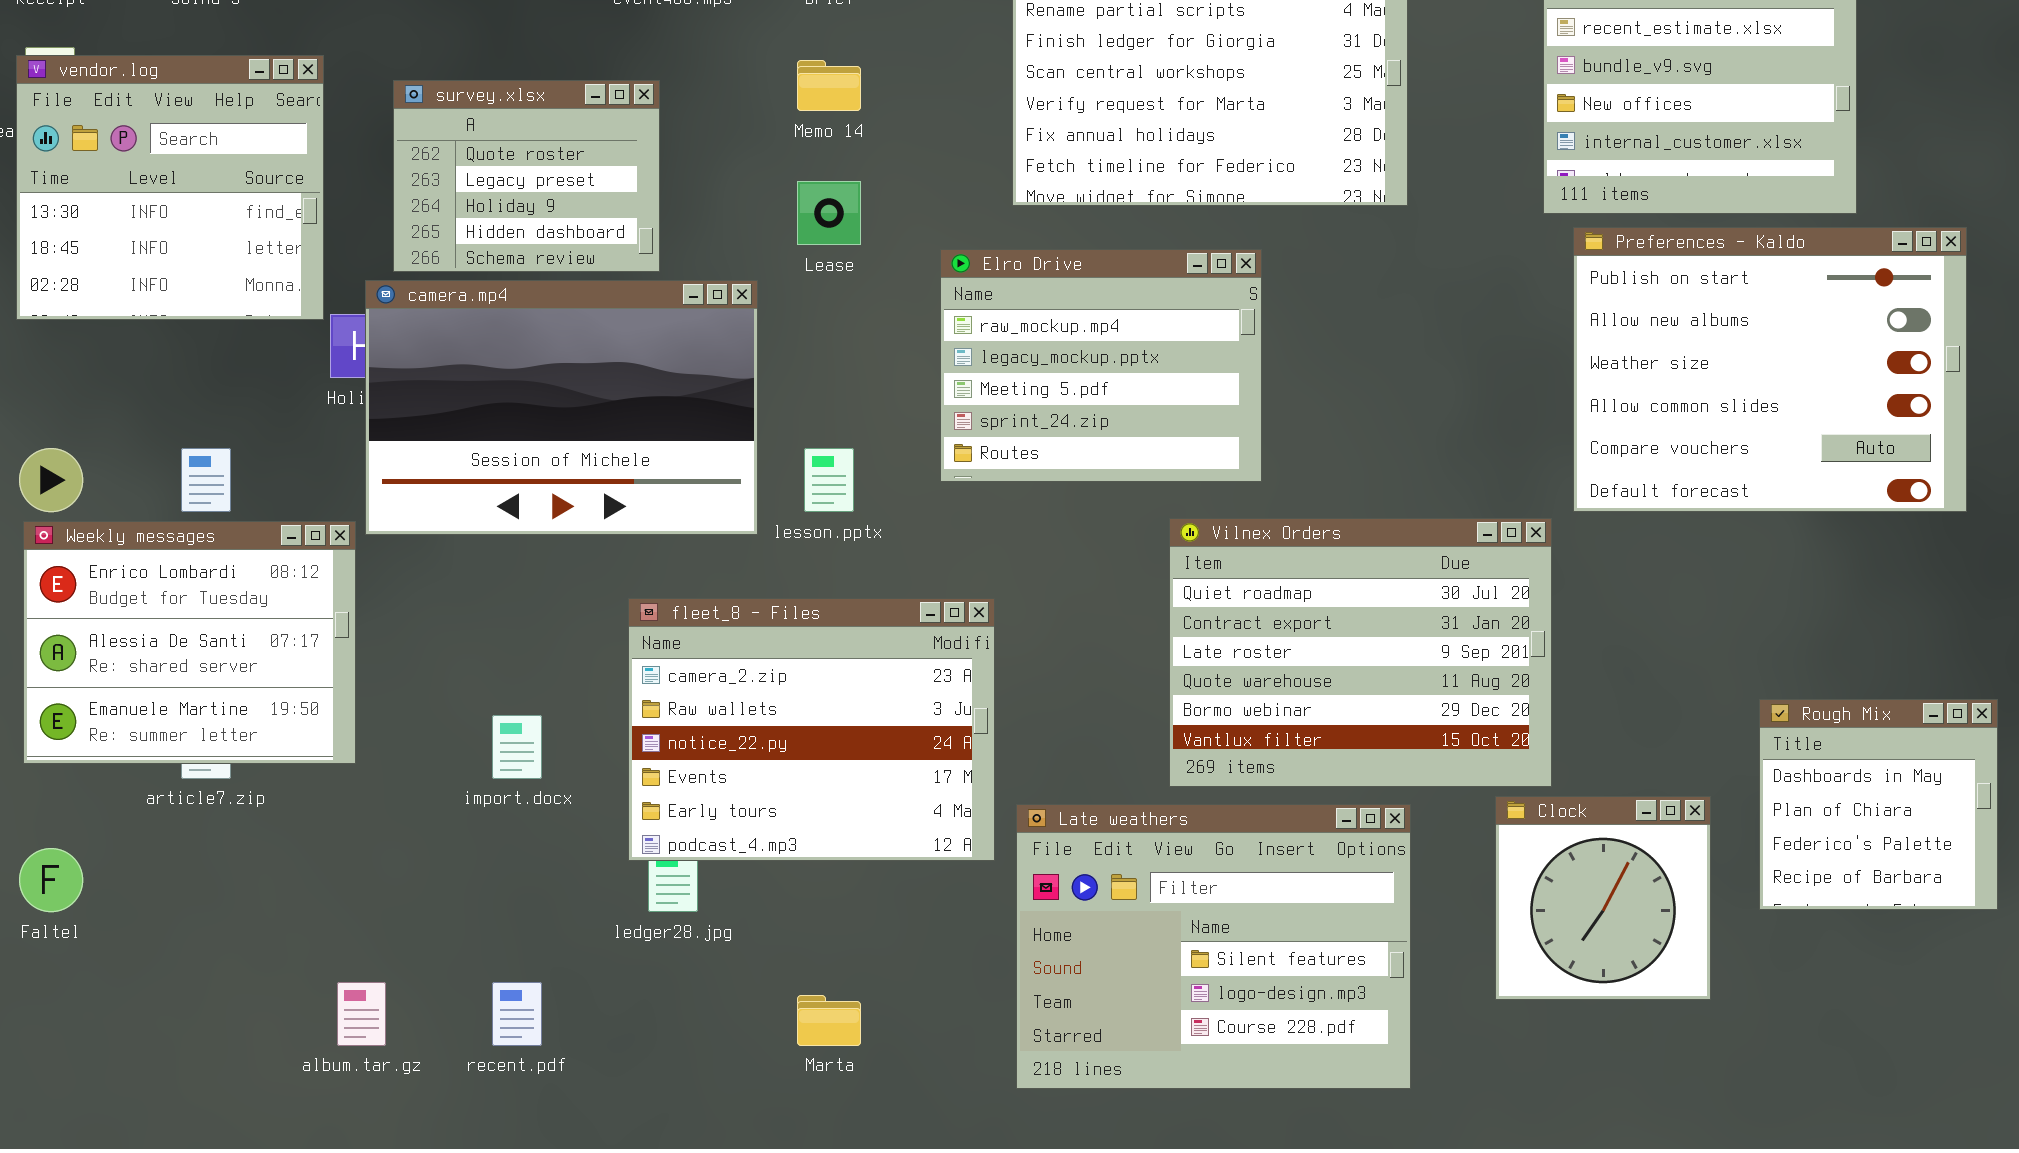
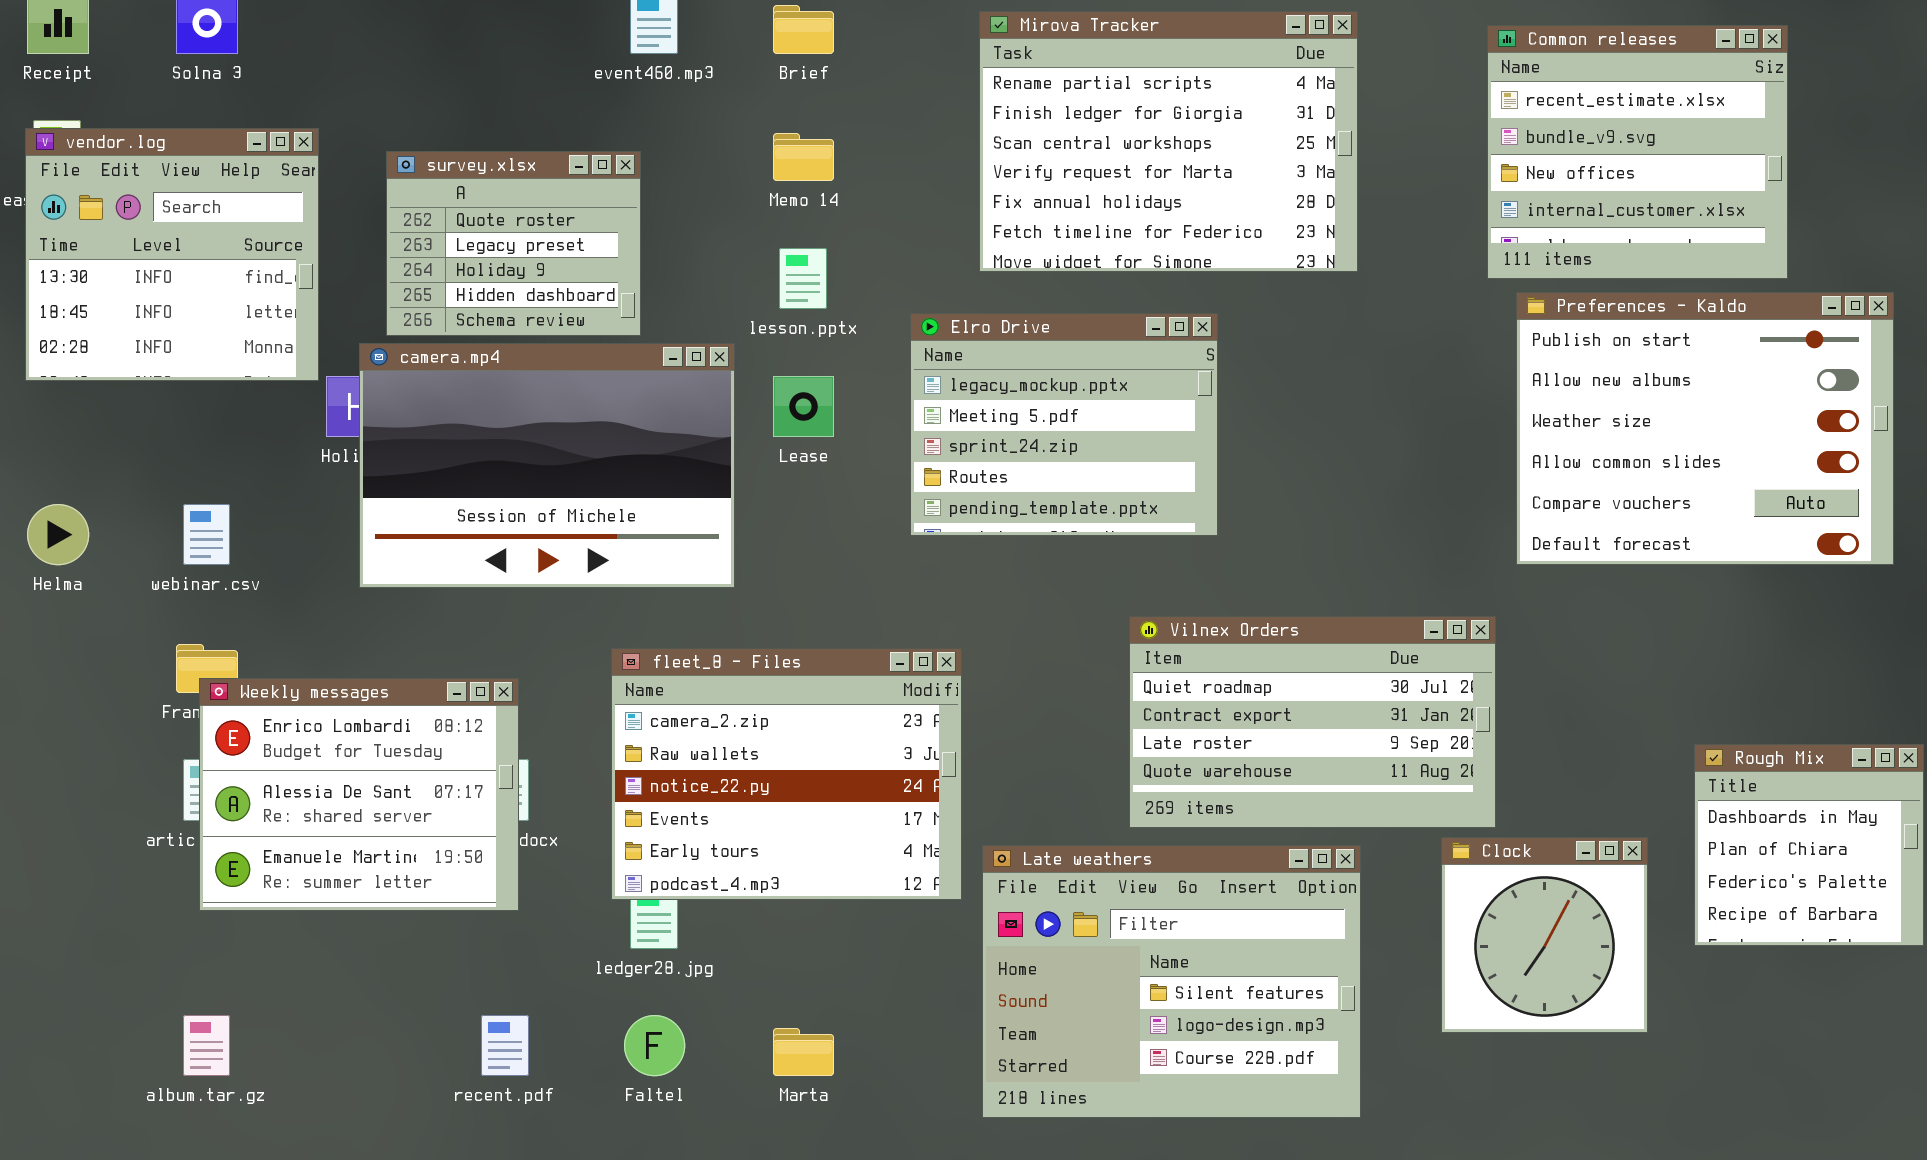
Lease: [797,181,861,245] -> [773,376,834,437], moved
Elro Drive: [940,249,1262,482] -> [910,313,1218,536], scrolled down 1 row
lesson.pptx: [804,448,854,512] -> [779,248,827,309], moved
Vilnex Orders: [1169,518,1552,787] -> [1129,616,1496,828], resized
Weekly messages: [23,521,356,764] -> [199,678,519,911], moved
Faltel: [19,848,83,912] -> [624,1015,685,1076], moved
album.tar.gz: [337,982,386,1046] -> [183,1015,230,1076], moved

